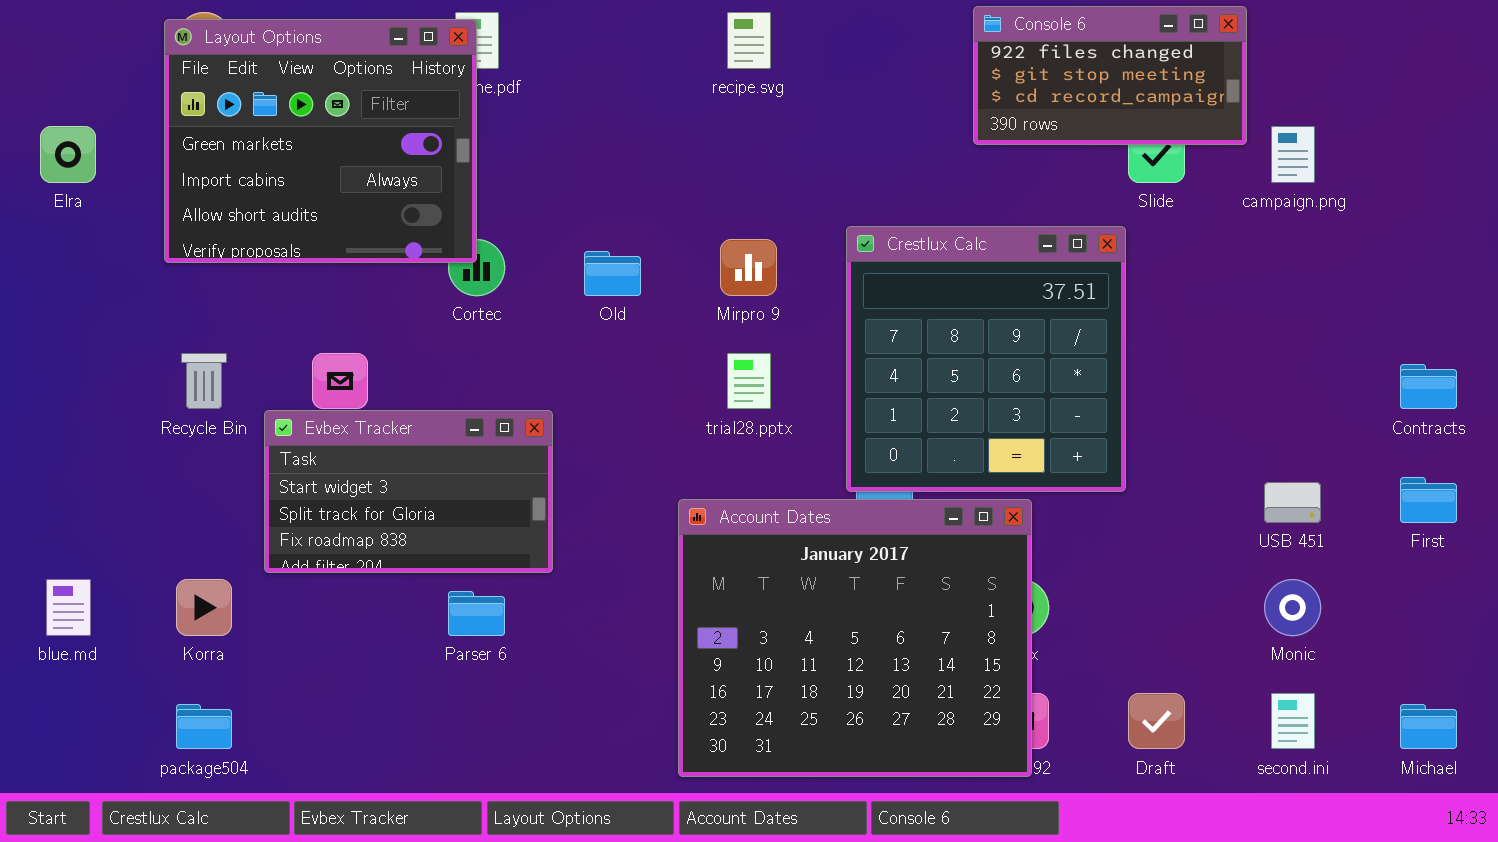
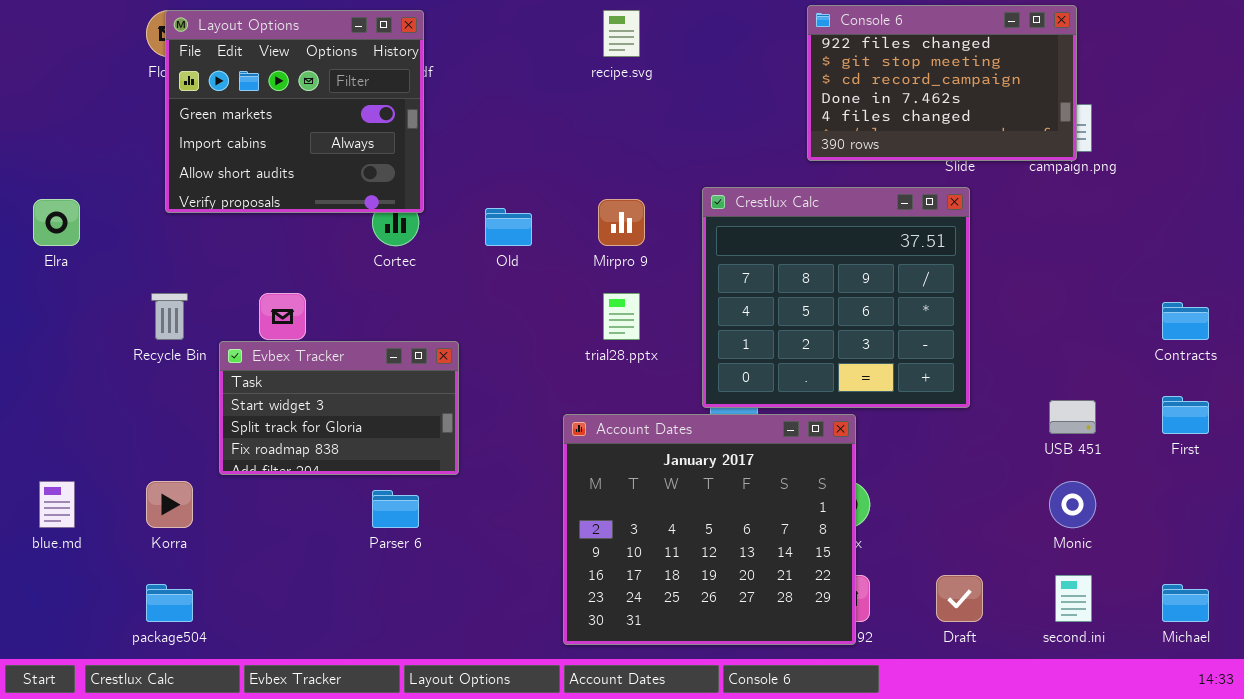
Console 6: [973,6,1247,145] -> [807,5,1077,161], resized
Layout Options: [164,19,477,263] -> [165,10,424,213], moved
Elra: [40,126,96,183] -> [33,199,80,246], moved
Crestlux Calc: [846,226,1126,492] -> [702,187,970,408], resized

